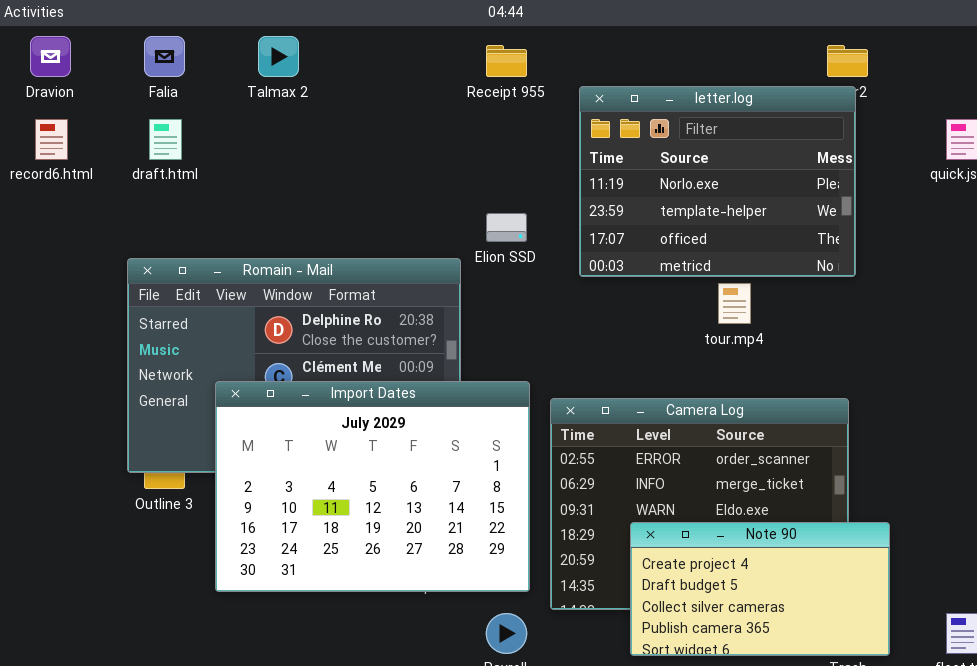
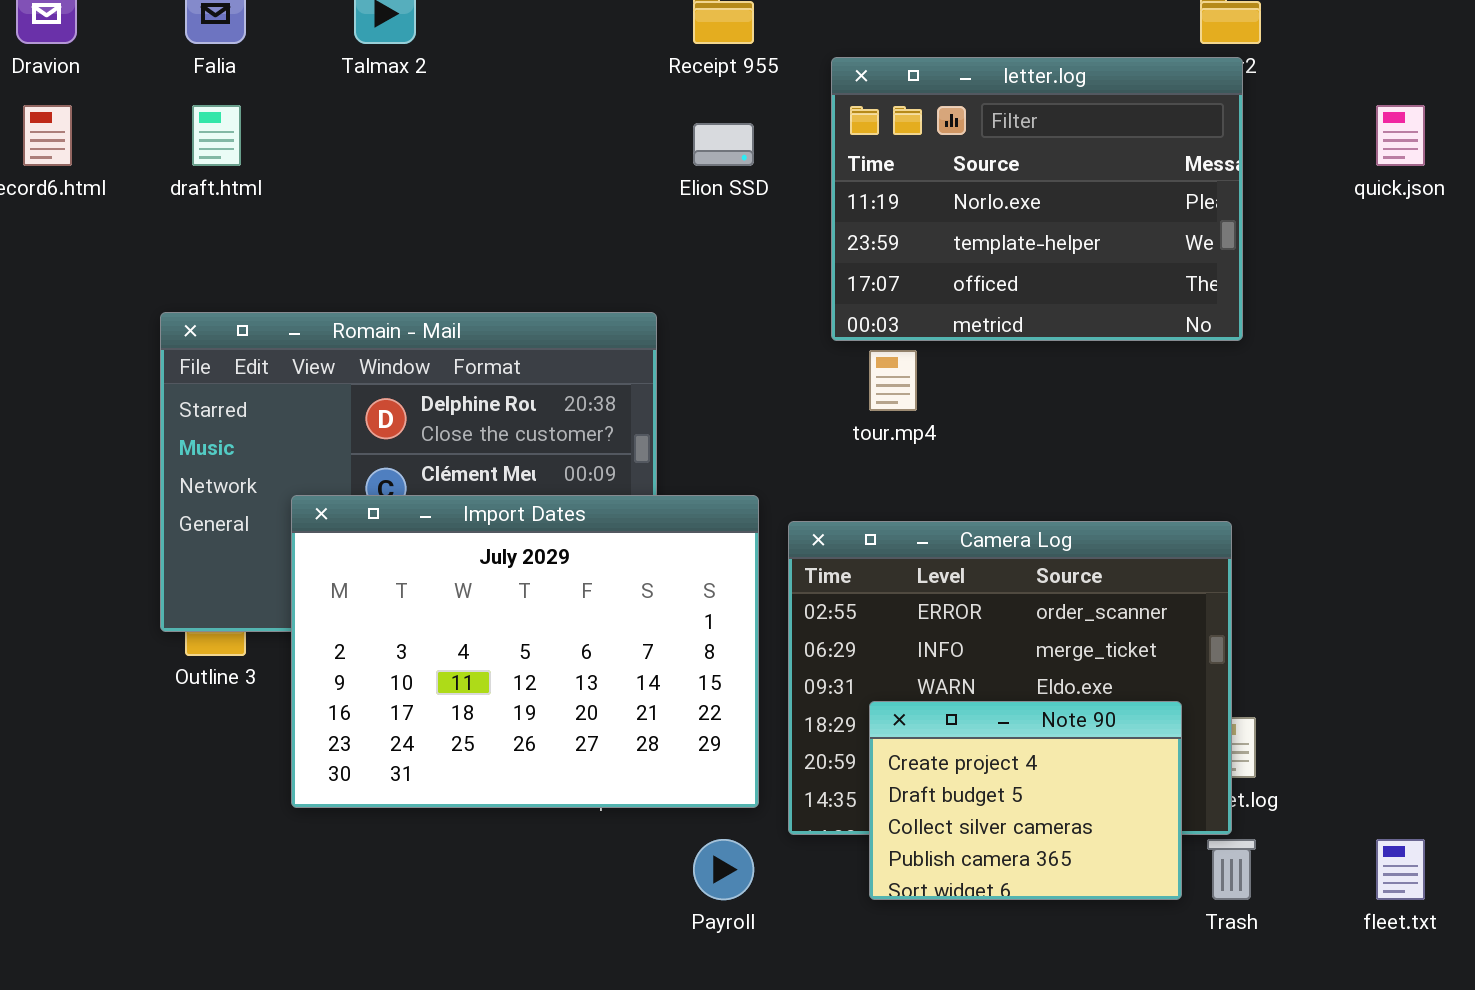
Elion SSD: [486,213,527,242] -> [693,123,754,166], moved
tour.mp4: [718,283,751,324] -> [869,350,917,411], moved
Note 90: [630,522,890,656] -> [869,701,1182,900], moved, resized

